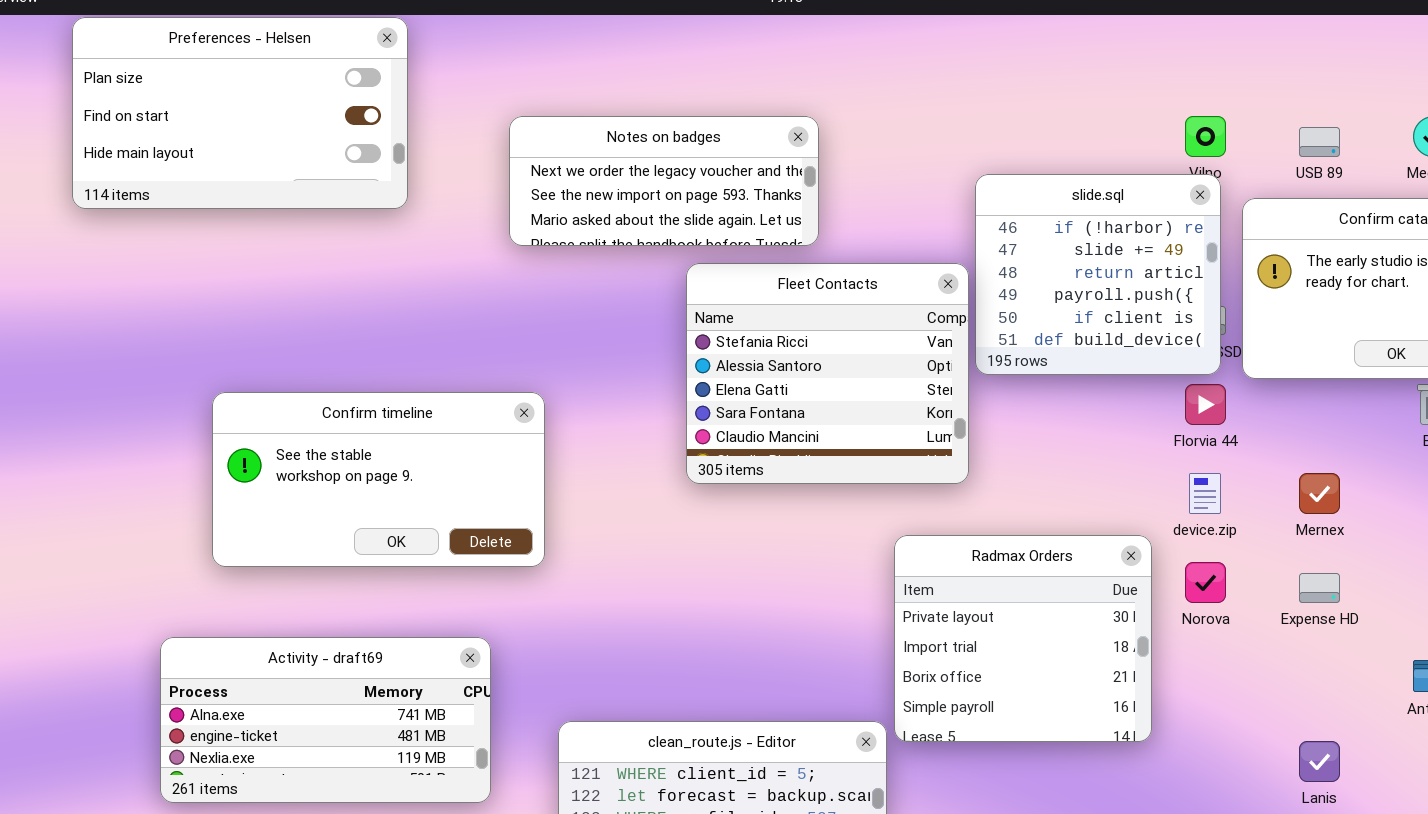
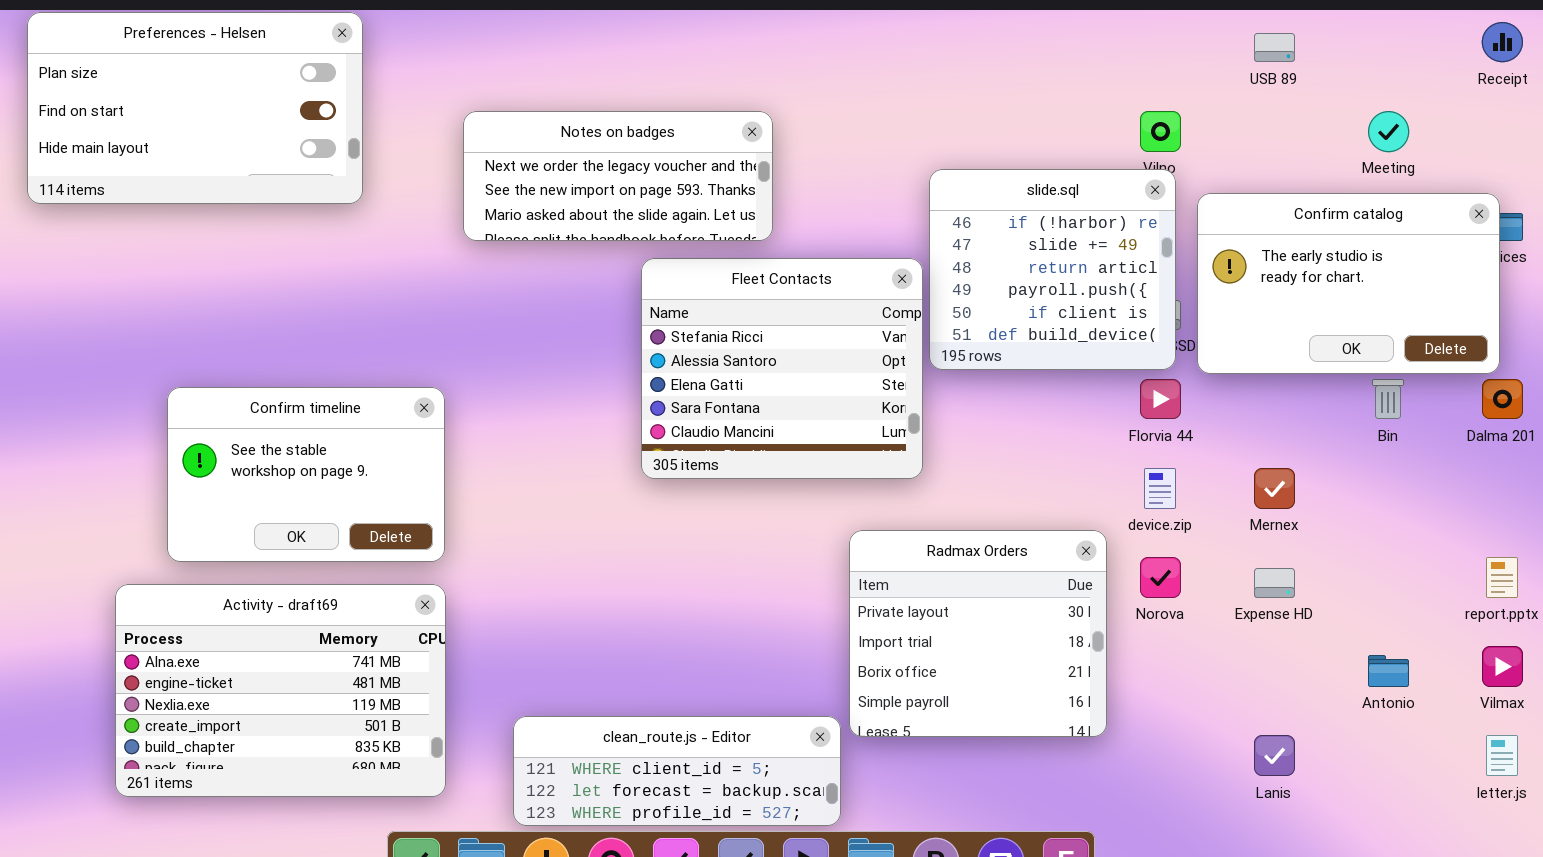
USB 89: [1299,127,1340,157] -> [1254,33,1295,62], moved
Confirm timeline: [212,392,545,567] -> [167,387,445,562], resized
Activity - draft69: [160,637,491,803] -> [115,584,446,797], resized

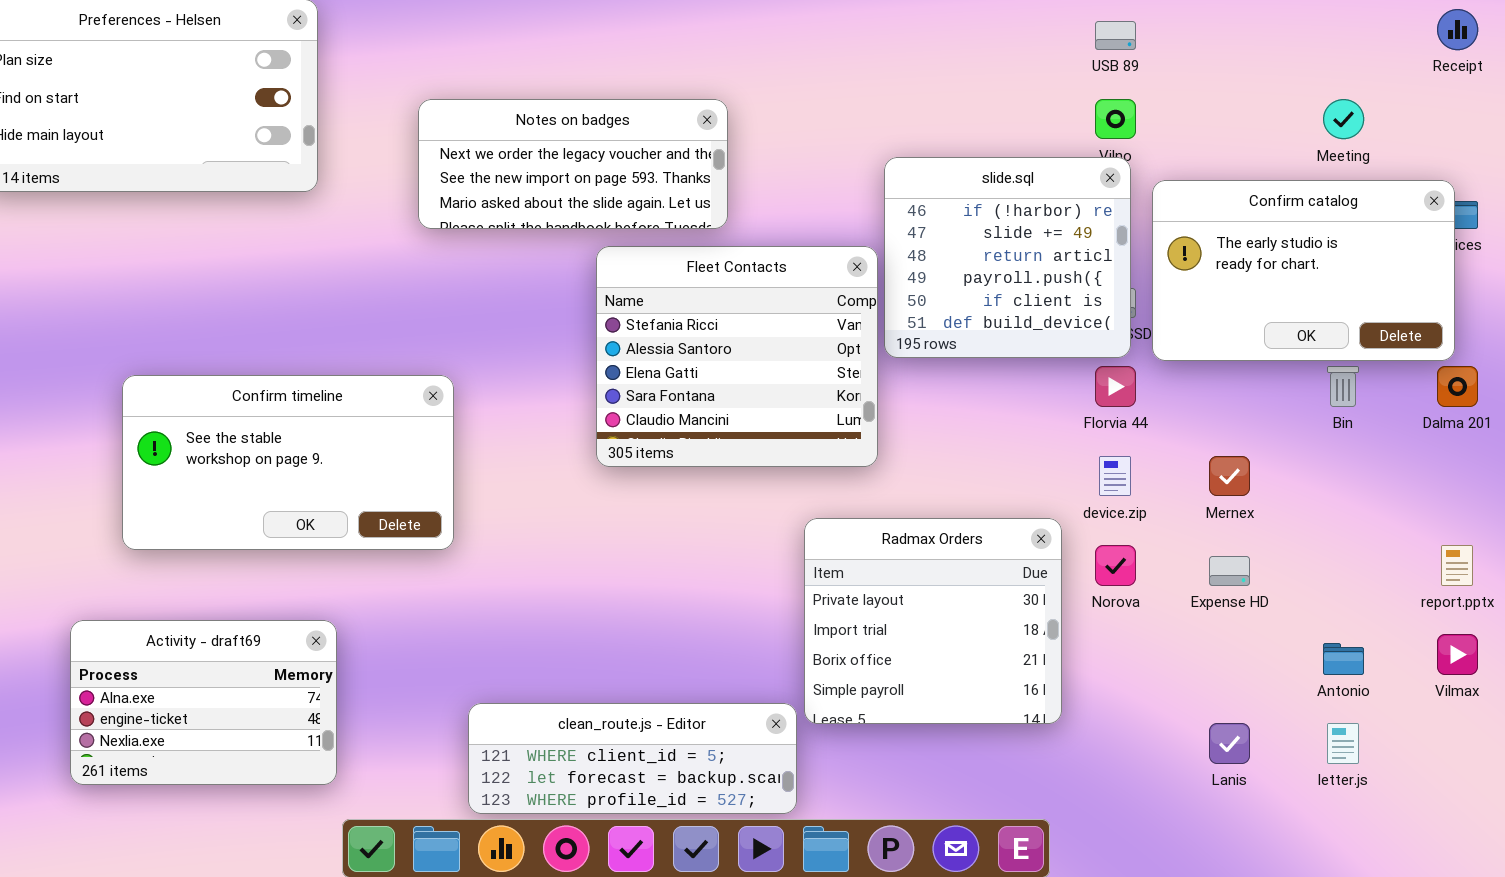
USB 89: [1254,33,1295,62] -> [1095,21,1136,50], moved
Confirm timeline: [167,387,445,562] -> [122,375,454,550], resized
Activity - draft69: [115,584,446,797] -> [70,620,337,785], resized
letter.js: [1486,735,1518,776] -> [1327,723,1359,764], moved

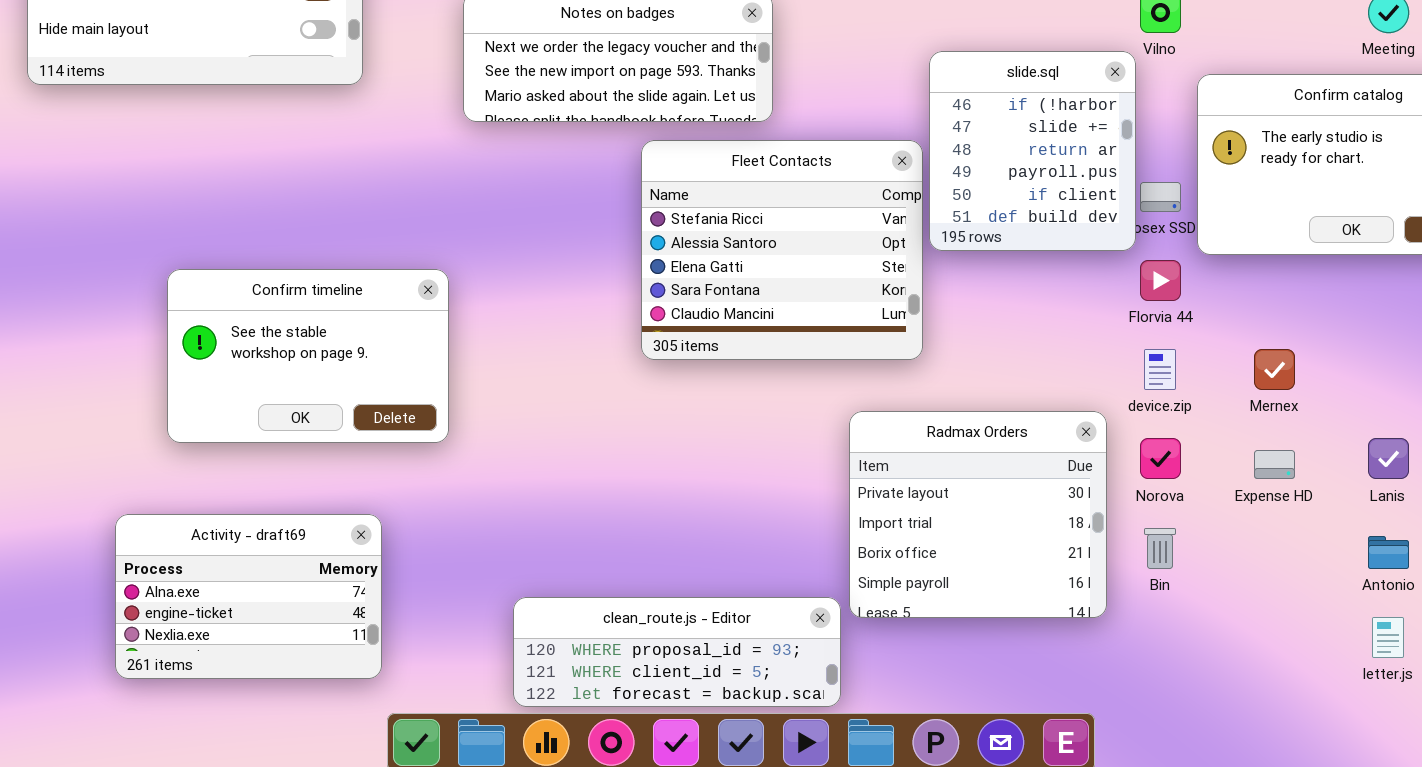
slide.sql: [884,157,1131,358] -> [929,51,1136,251], resized
Bin: [1327,366,1359,407] -> [1144,528,1176,569], moved
Confirm timeline: [122,375,454,550] -> [167,269,449,443], resized
clean_route.js - Editor: [468,703,797,814] -> [513,597,841,707], scrolled up 1 row
Lanis: [1209,723,1250,764] -> [1368,438,1409,479], moved

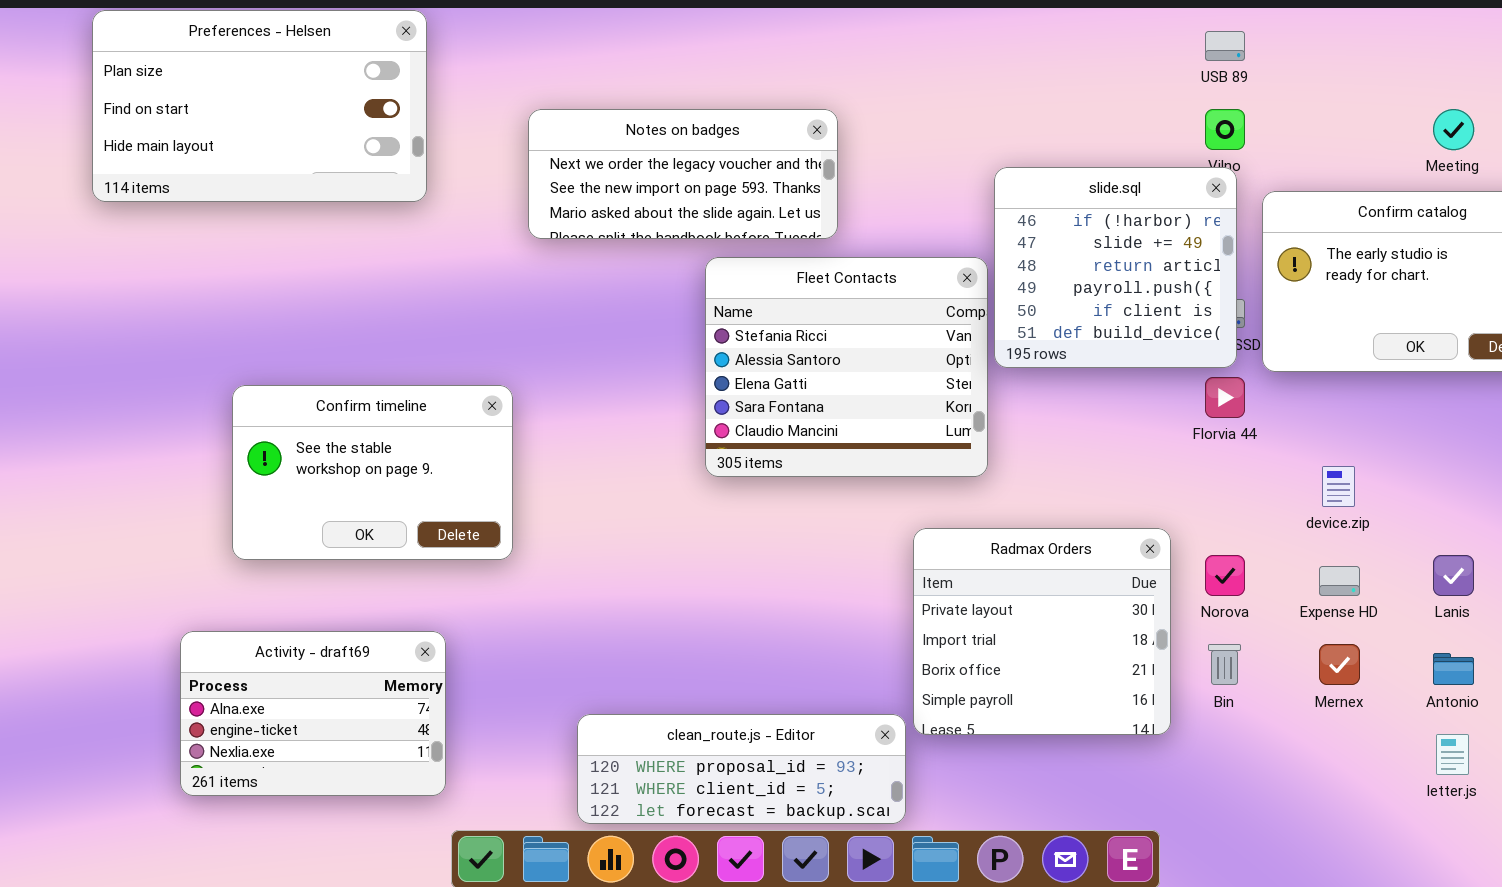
slide.sql: [929,51,1136,251] -> [994,167,1237,368], resized
device.zip: [1144,349,1176,390] -> [1322,466,1355,507], moved
Mernex: [1254,349,1295,390] -> [1319,644,1360,685], moved

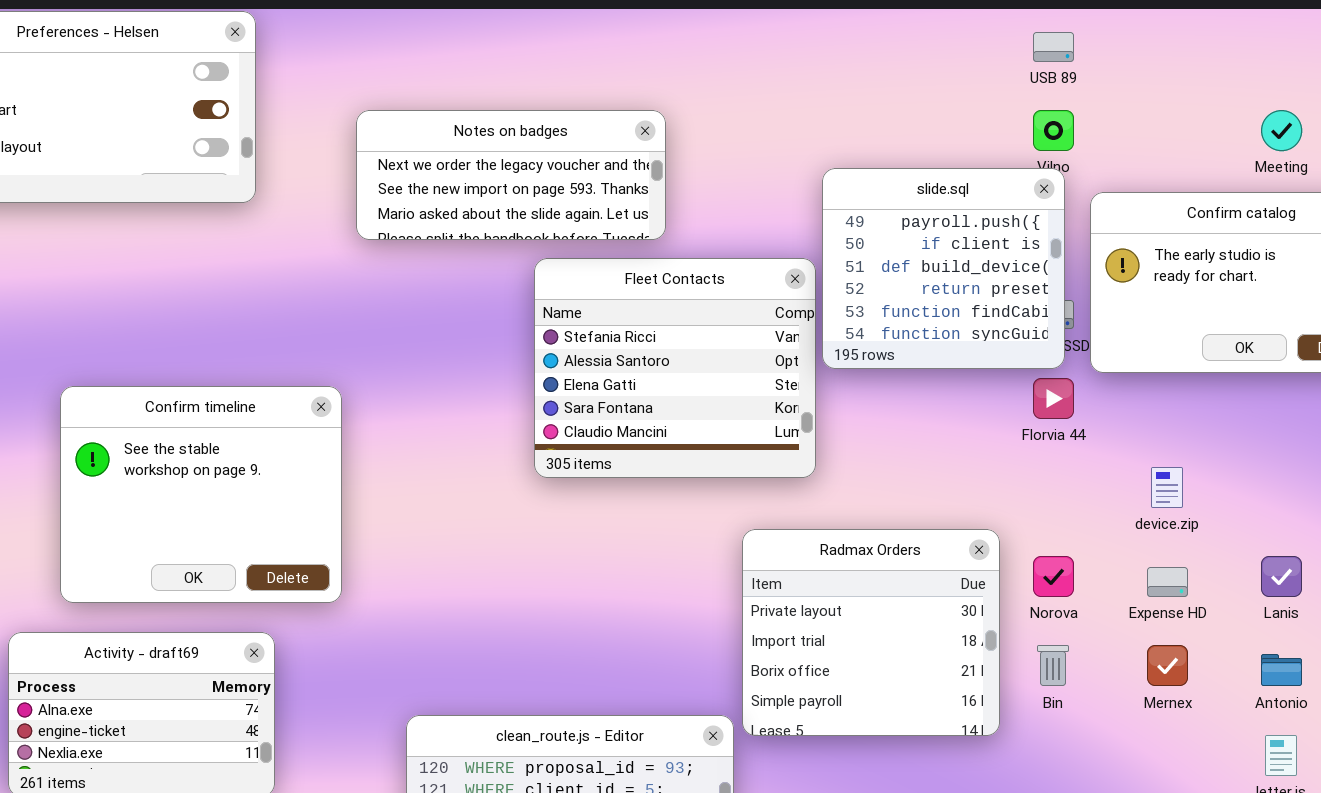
slide.sql: [994,167,1237,368] -> [822,168,1065,369], scrolled down 3 rows
Confirm timeline: [232,385,513,560] -> [60,386,342,603], resized

